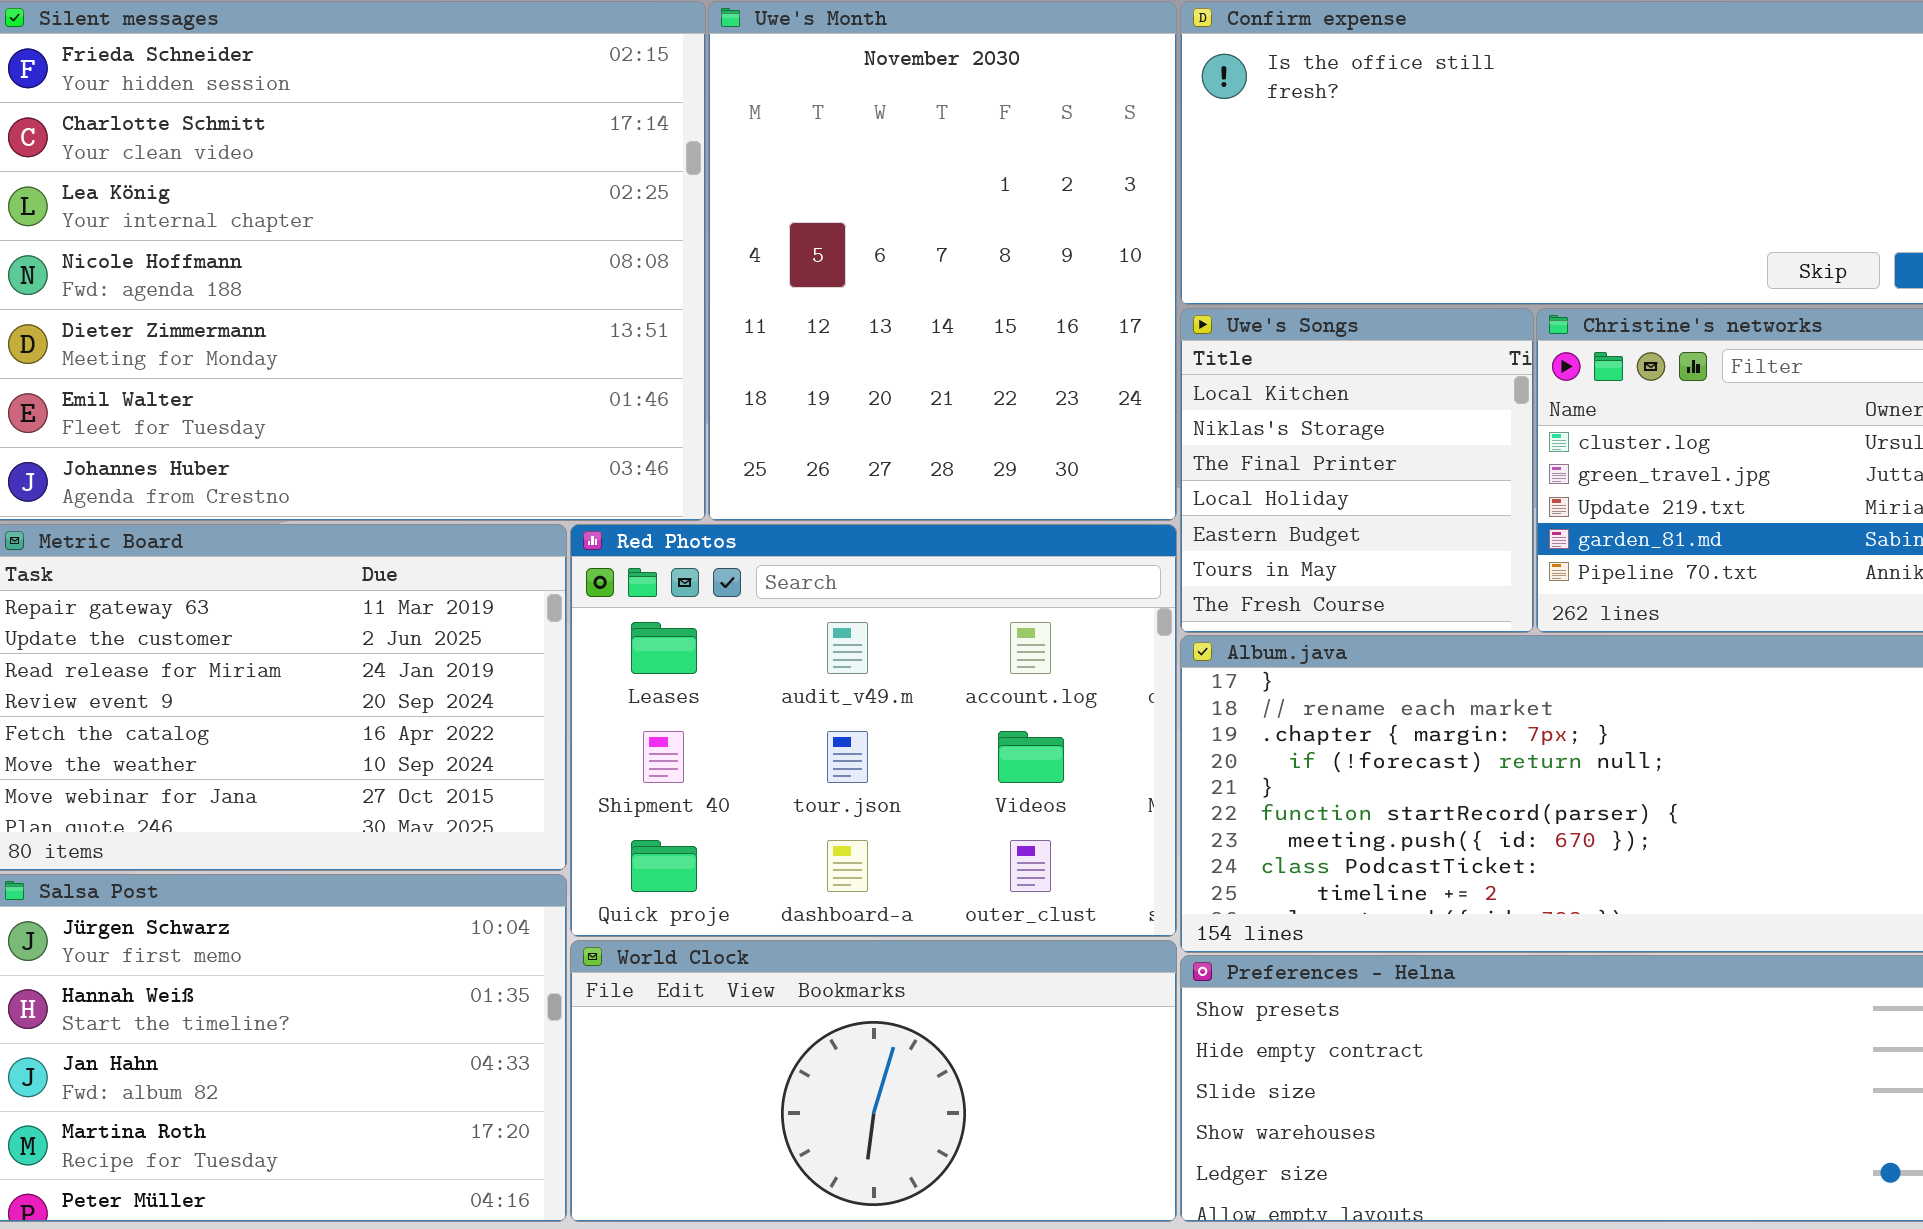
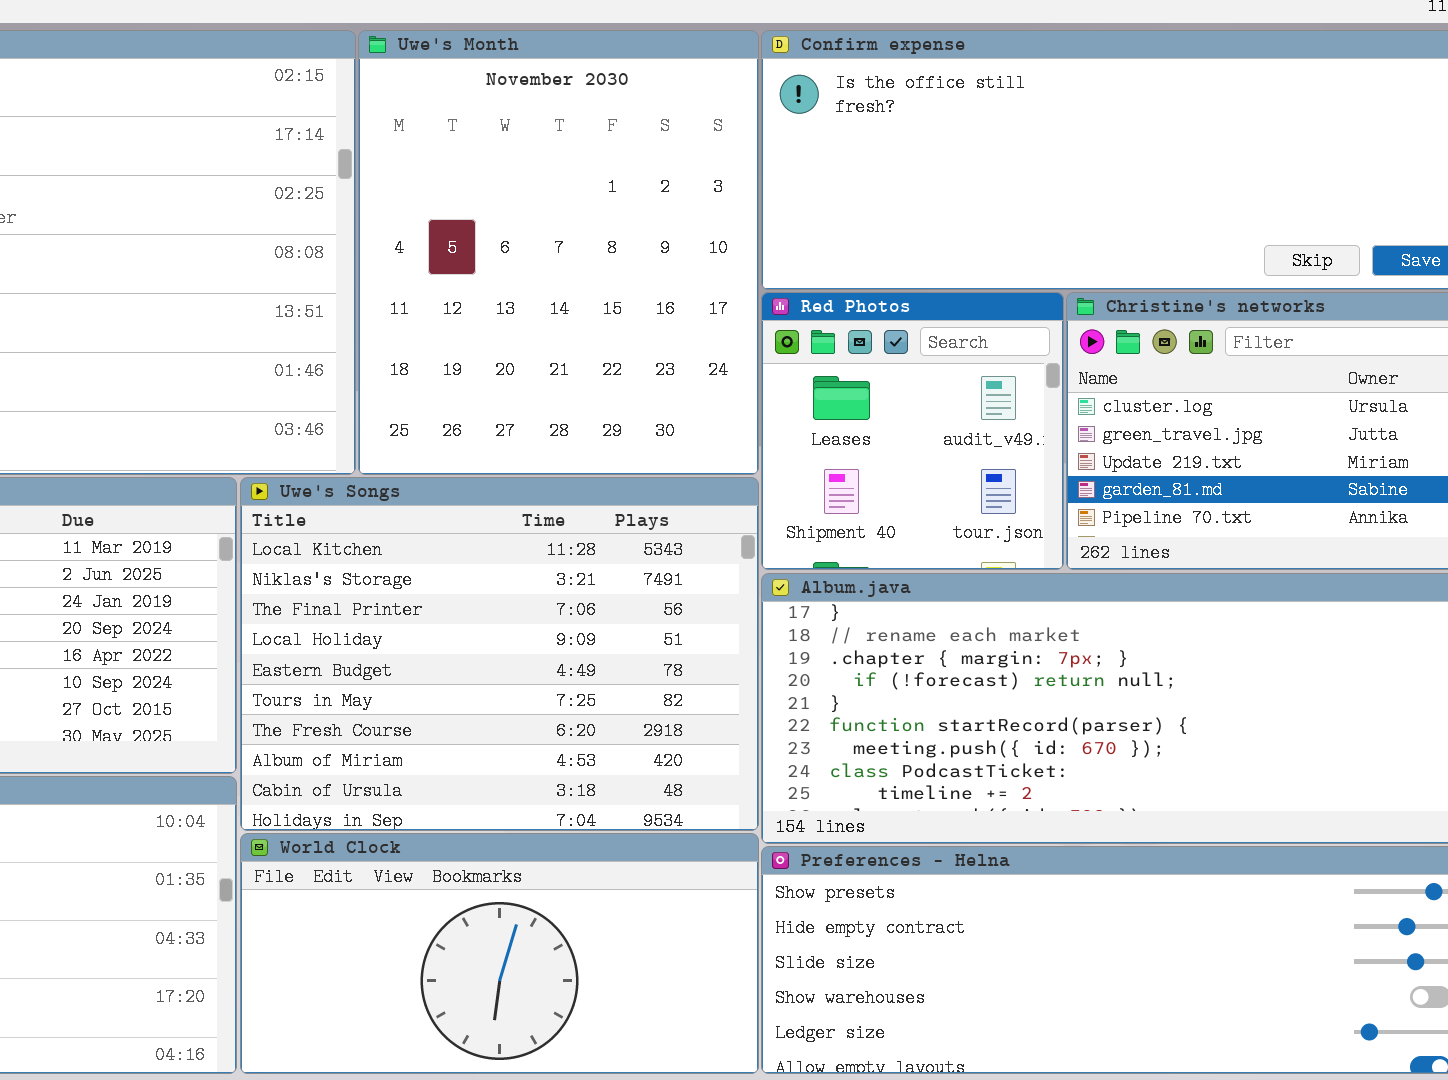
Uwe's Songs: [1180,308,1534,633] -> [240,477,759,831], moved, resized
Red Photos: [570,524,1177,937] -> [761,292,1064,570], moved, resized

